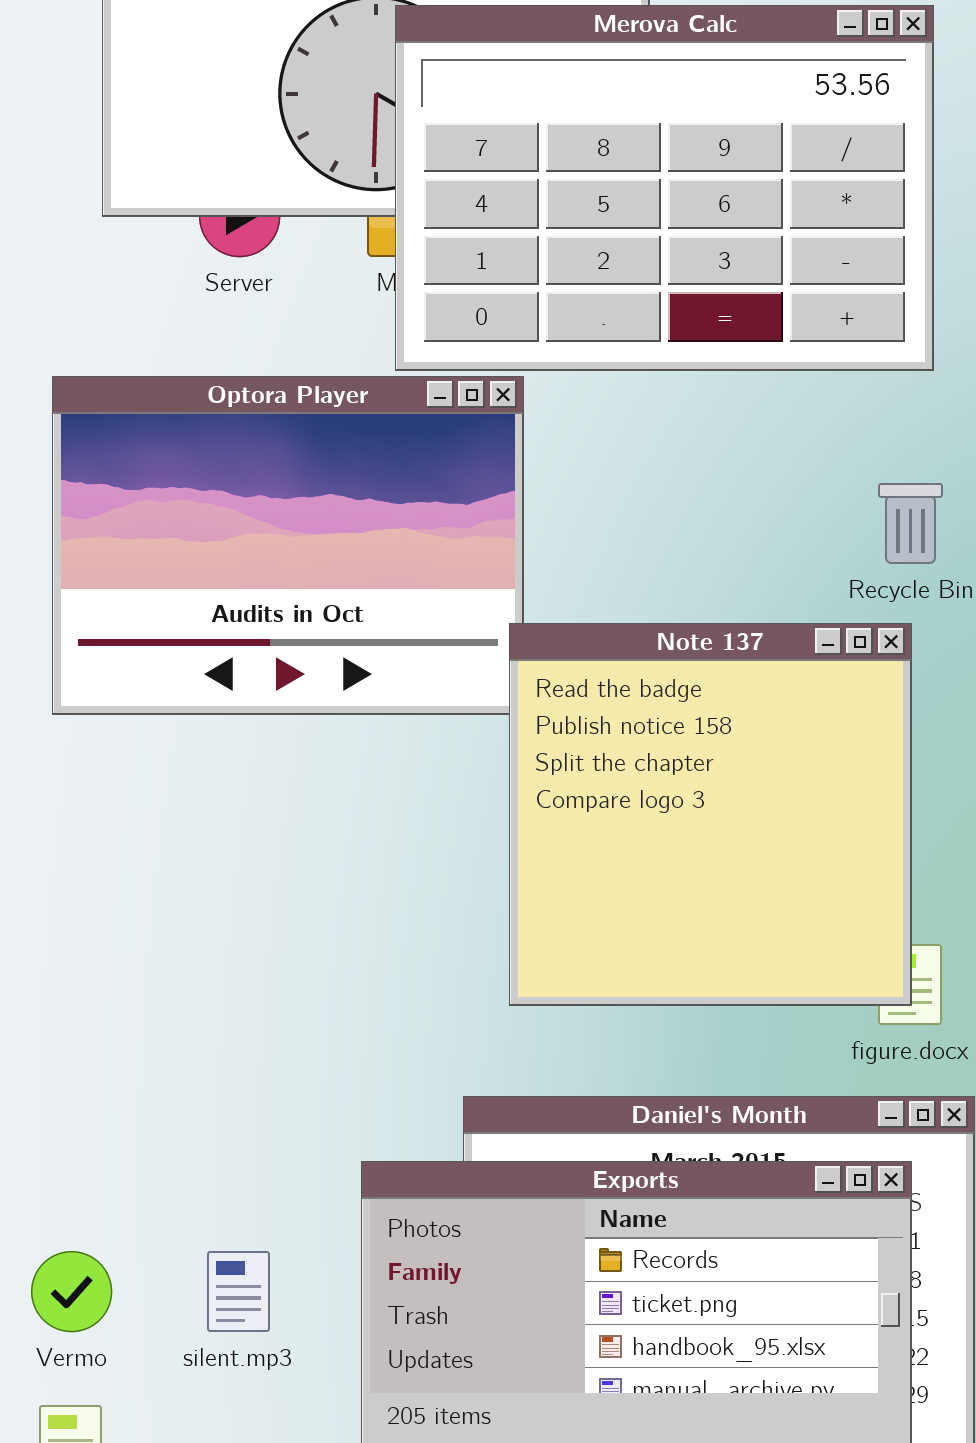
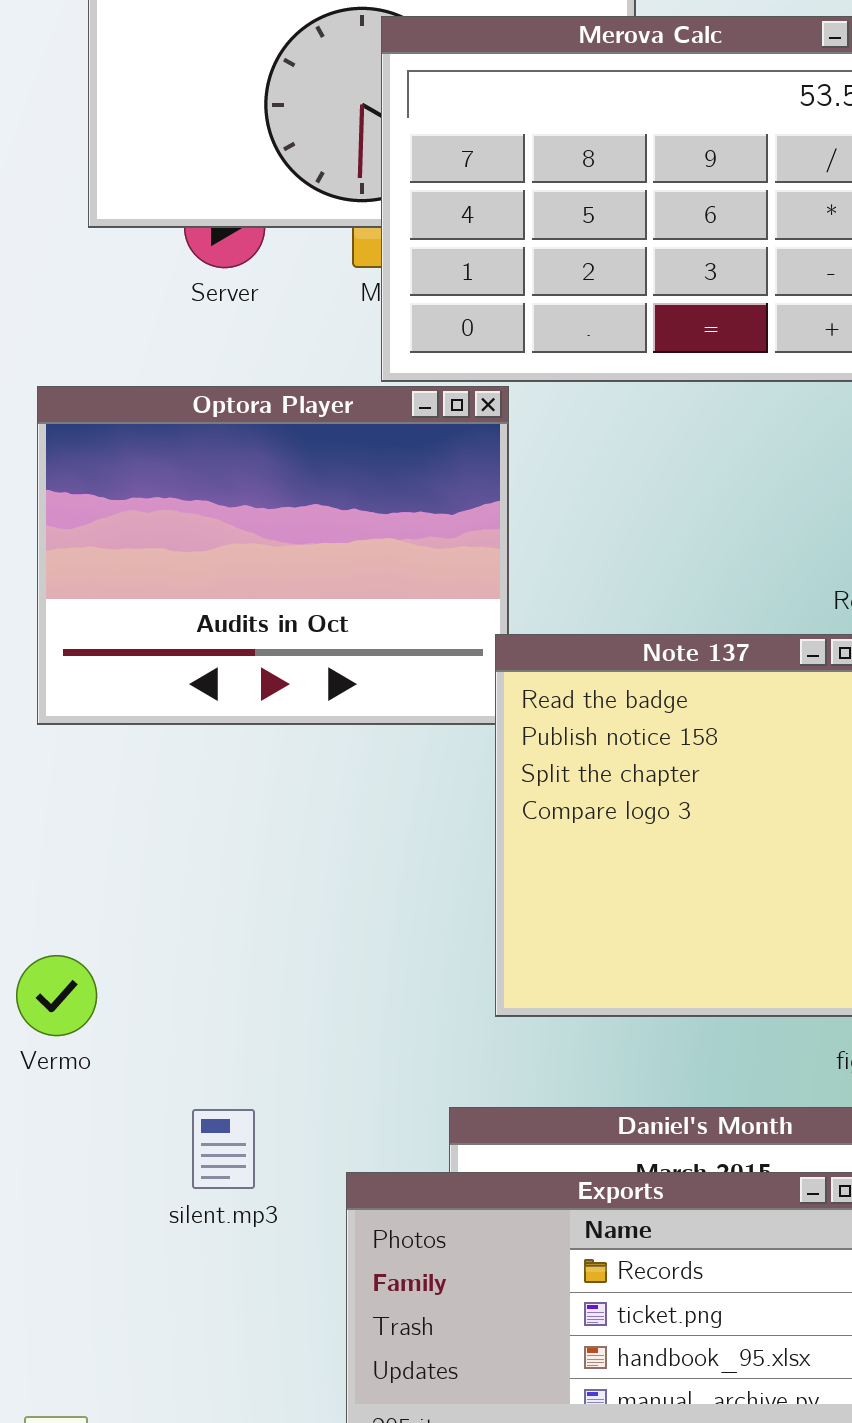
Vermo: [31,1251,112,1332] -> [16,955,97,1036], moved
silent.mp3: [207,1251,270,1332] -> [192,1109,255,1189], moved

